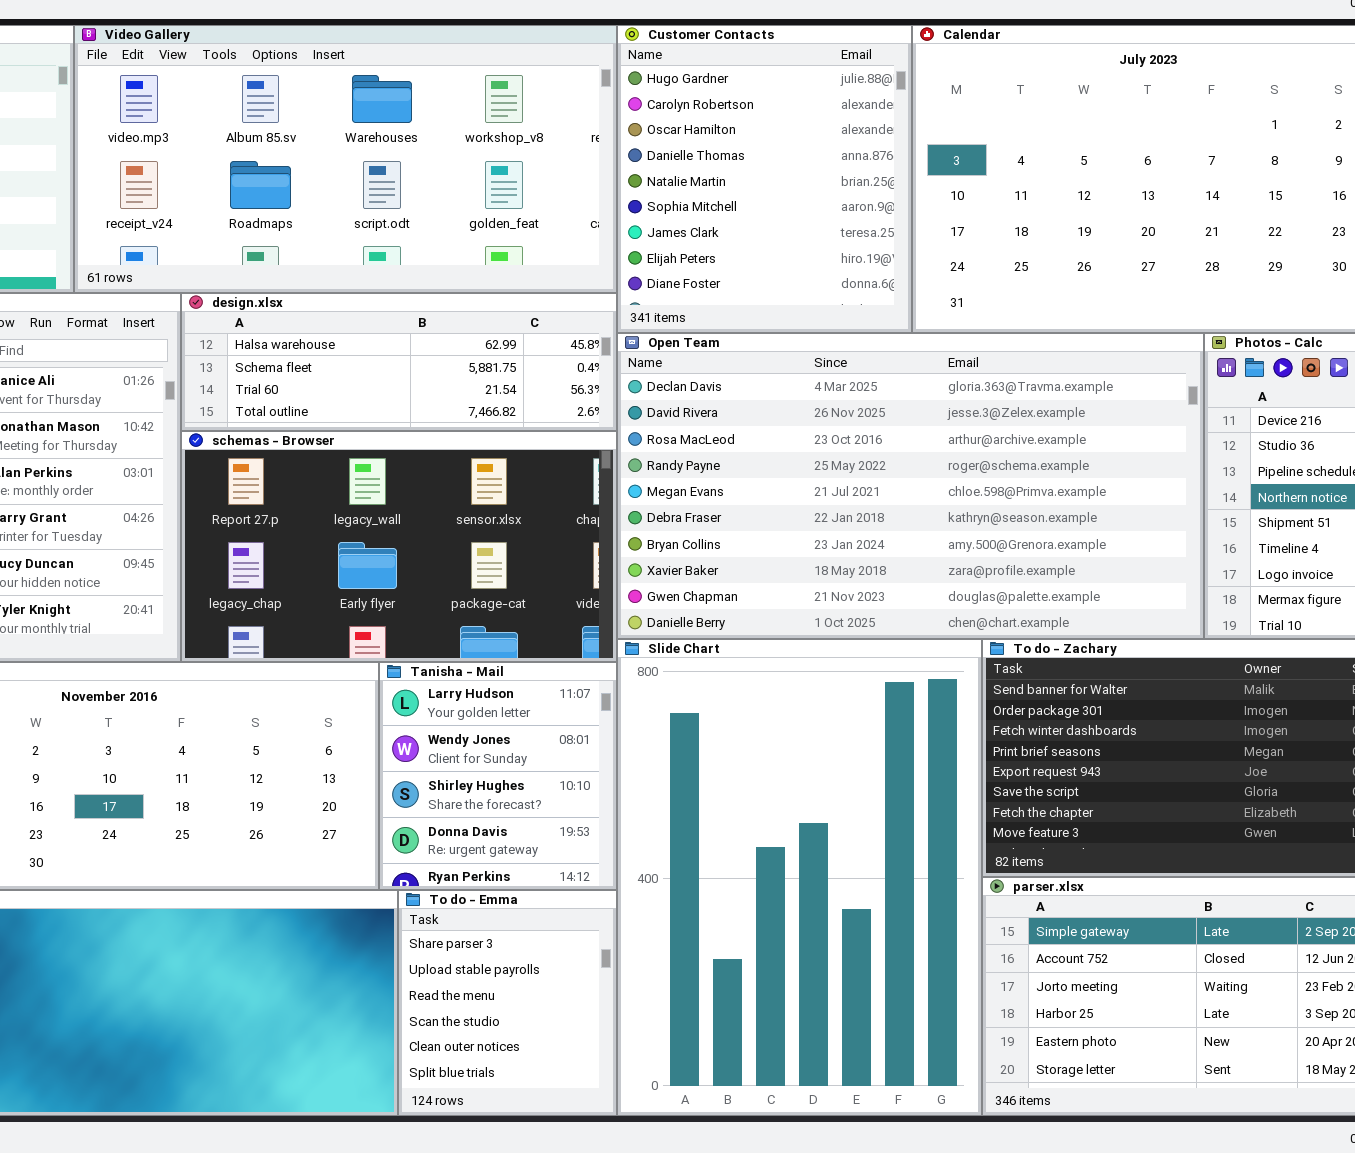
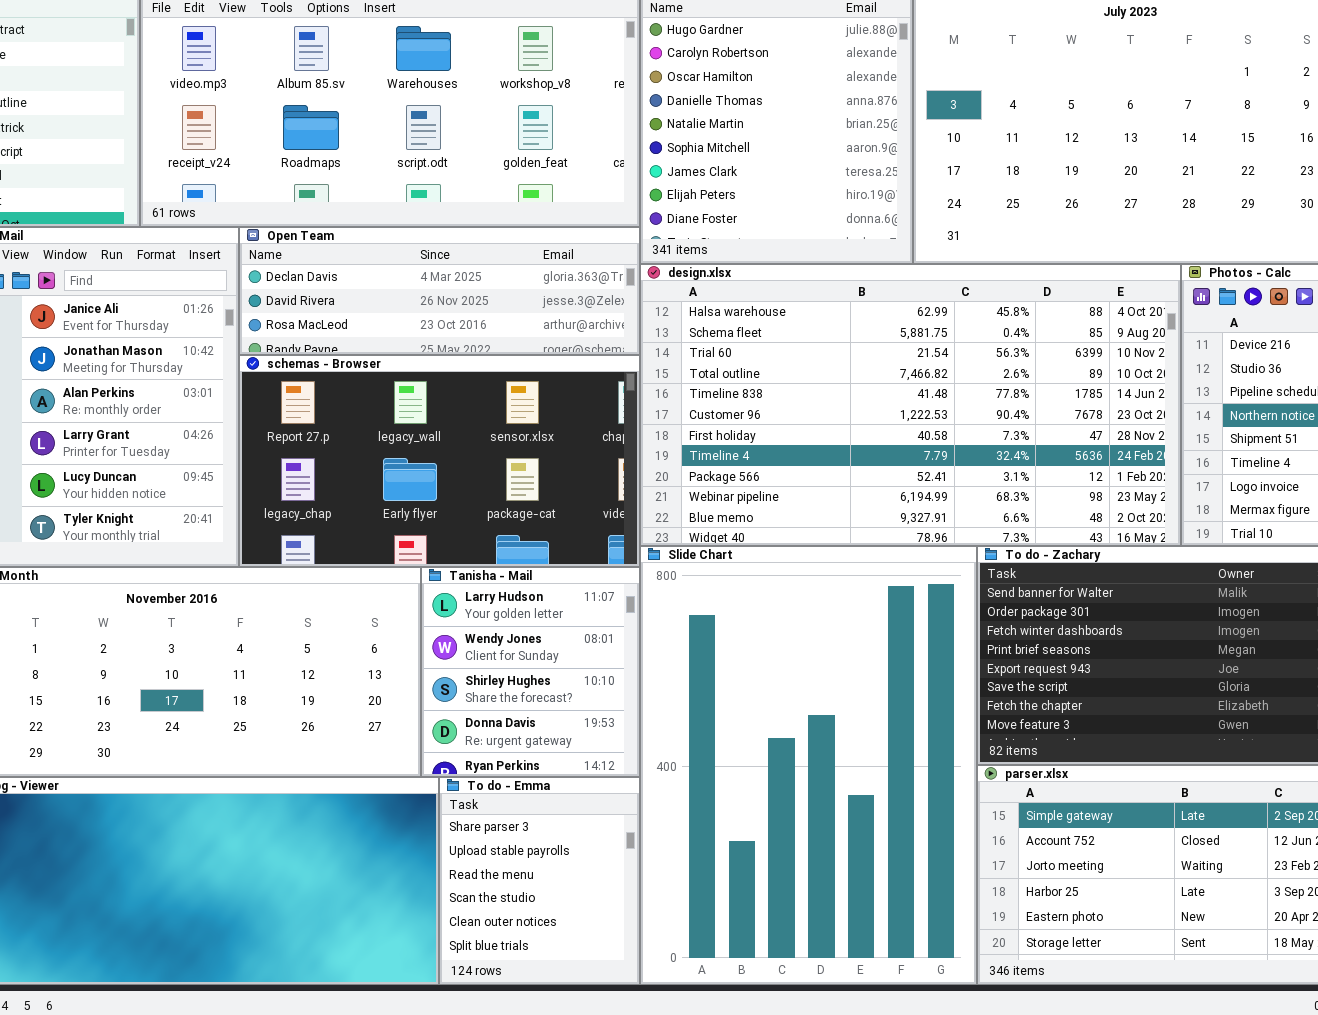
design.xlsx: [181,293,617,431] -> [640,264,1181,546], moved, resized
Open Team: [617,333,1204,639] -> [239,227,640,355], moved, resized

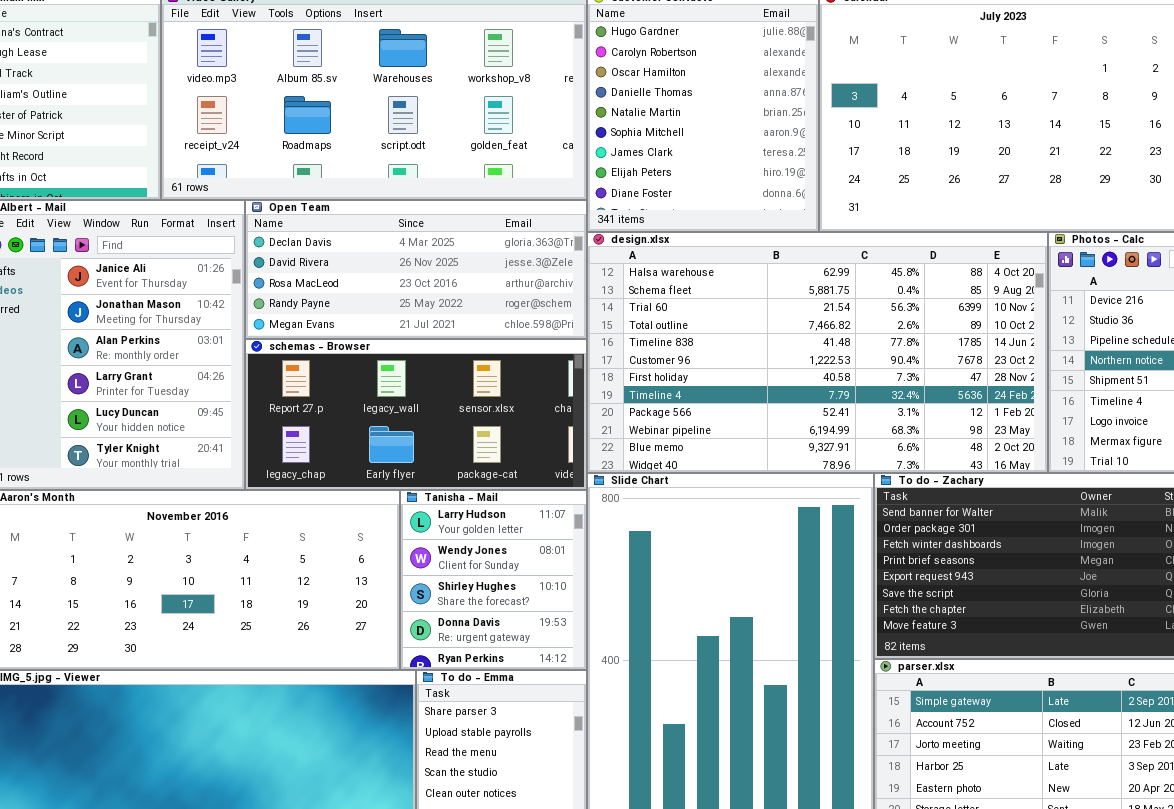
Open Team: [239,227,640,355] -> [245,200,587,339], resized
schemas - Browser: [239,355,640,567] -> [245,339,587,490], resized

